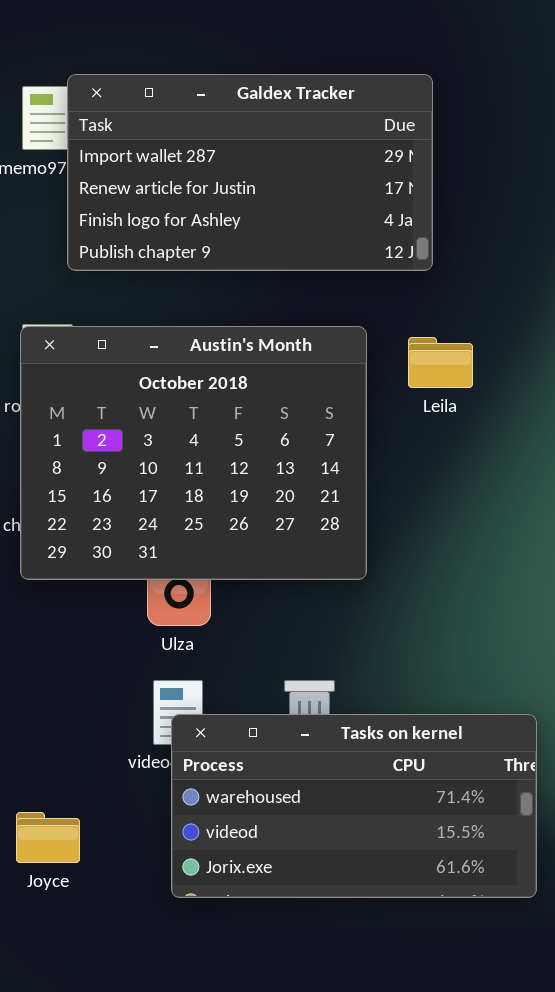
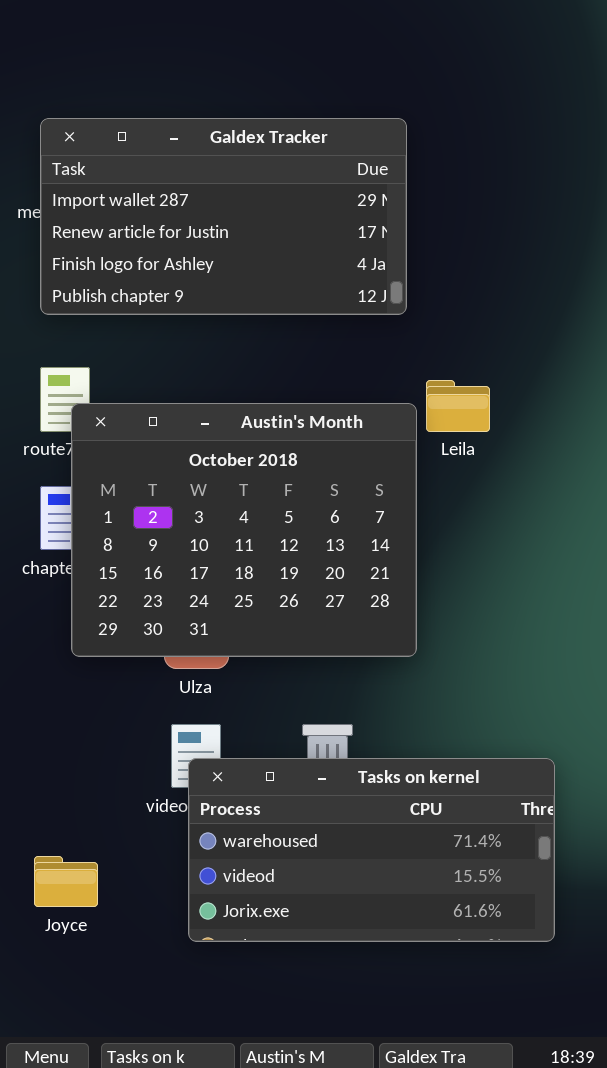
Galdex Tracker: [67,74,433,271] -> [40,118,407,315], moved
Austin's Month: [20,326,367,580] -> [71,403,417,657], moved

